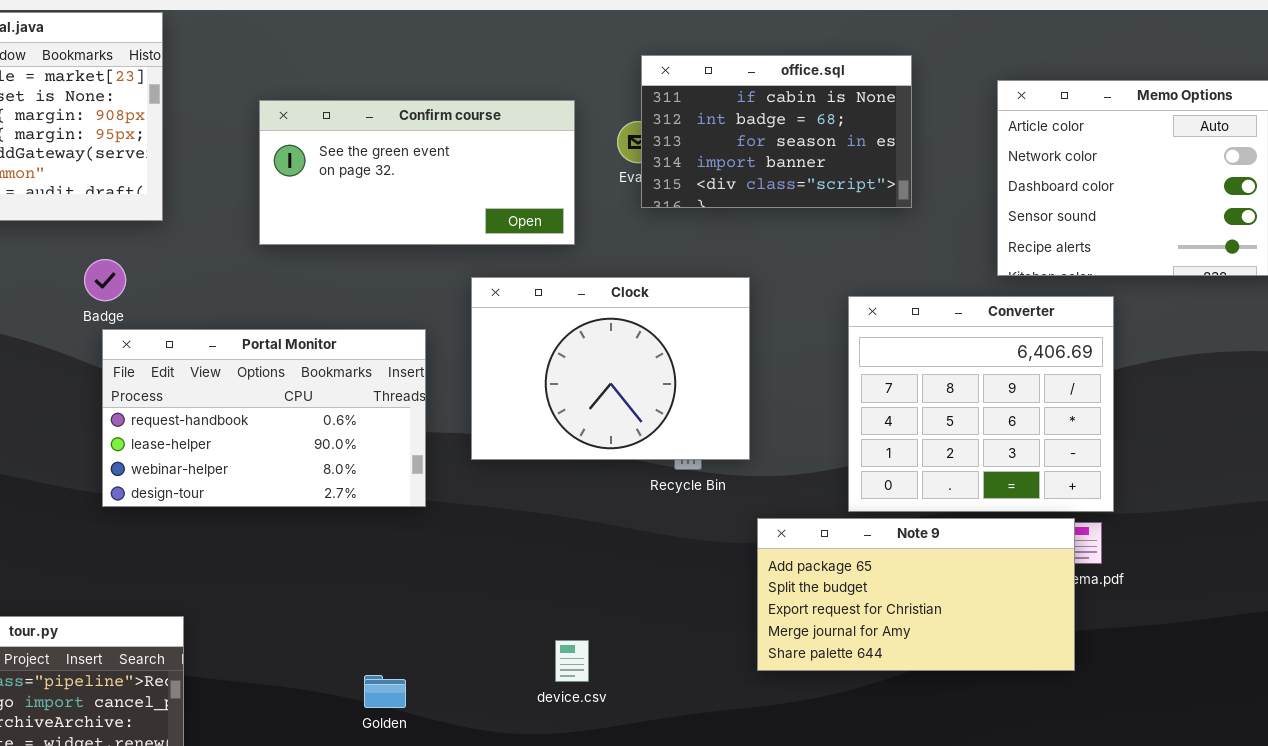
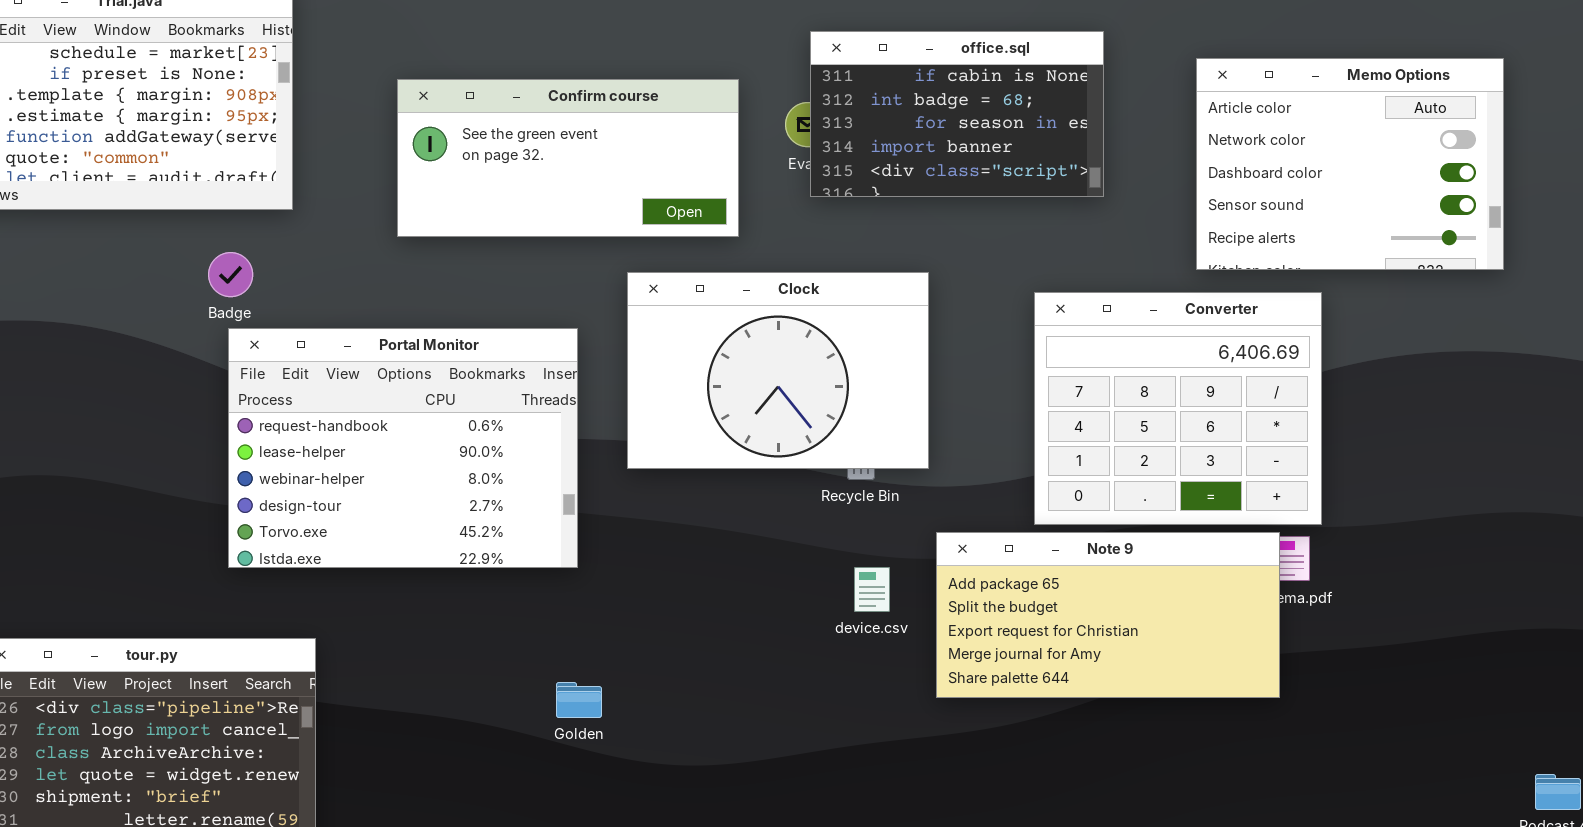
Portal Monitor: [102,329,426,507] -> [228,328,578,568], resized
device.csv: [555,640,589,682] -> [854,567,890,612], moved
Golden: [364,675,406,708] -> [556,682,602,718], moved

